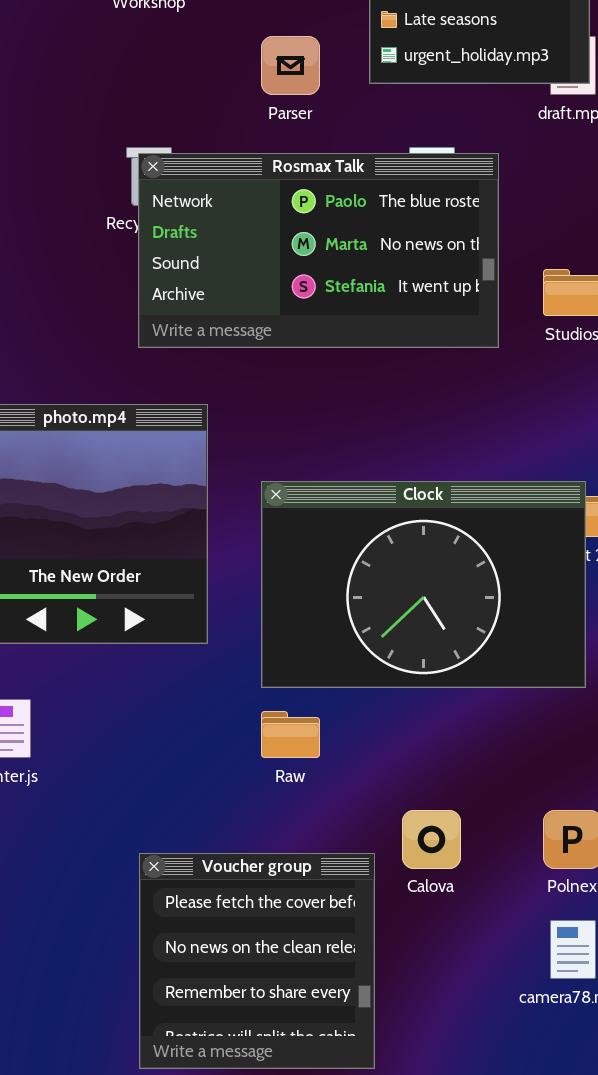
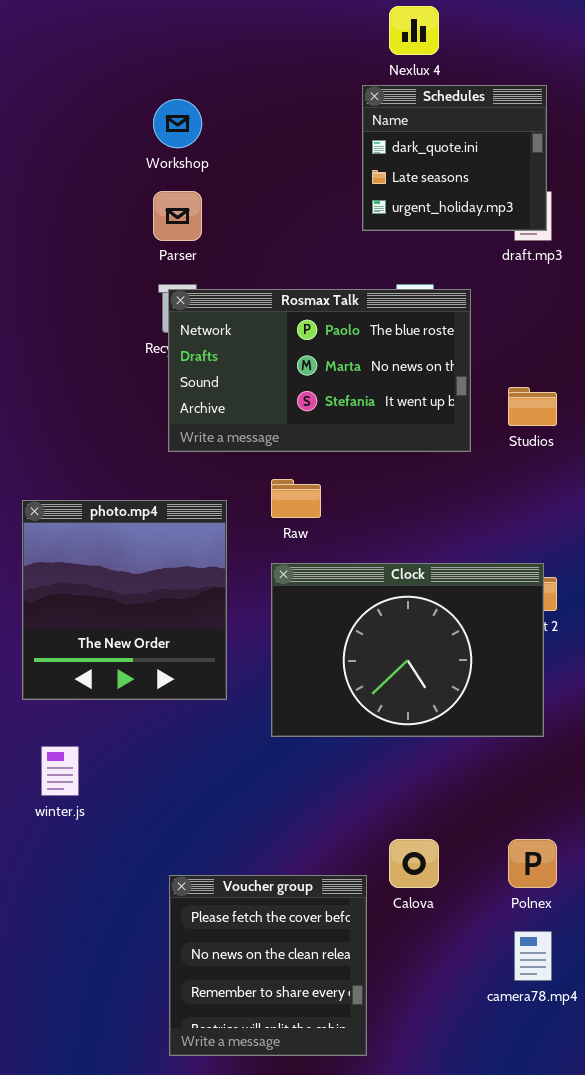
Parser: [261,36,320,95] -> [153,191,202,241], moved
Raw: [261,711,320,758] -> [271,479,321,518], moved

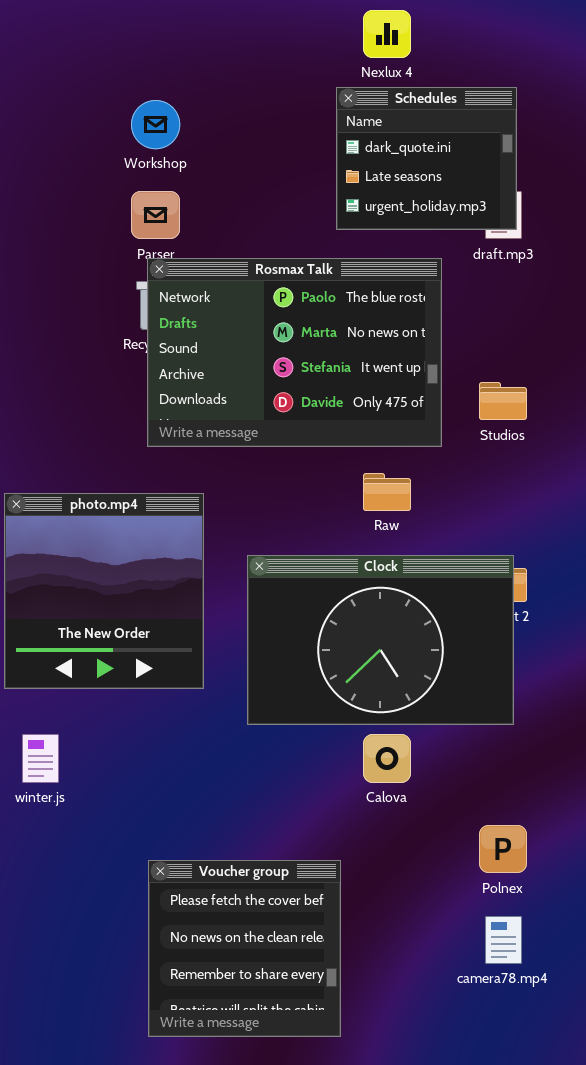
Rosmax Talk: [168,289,471,452] -> [147,258,442,447], resized
Raw: [271,479,321,518] -> [363,473,411,511], moved
Calova: [389,839,439,888] -> [363,734,411,783], moved

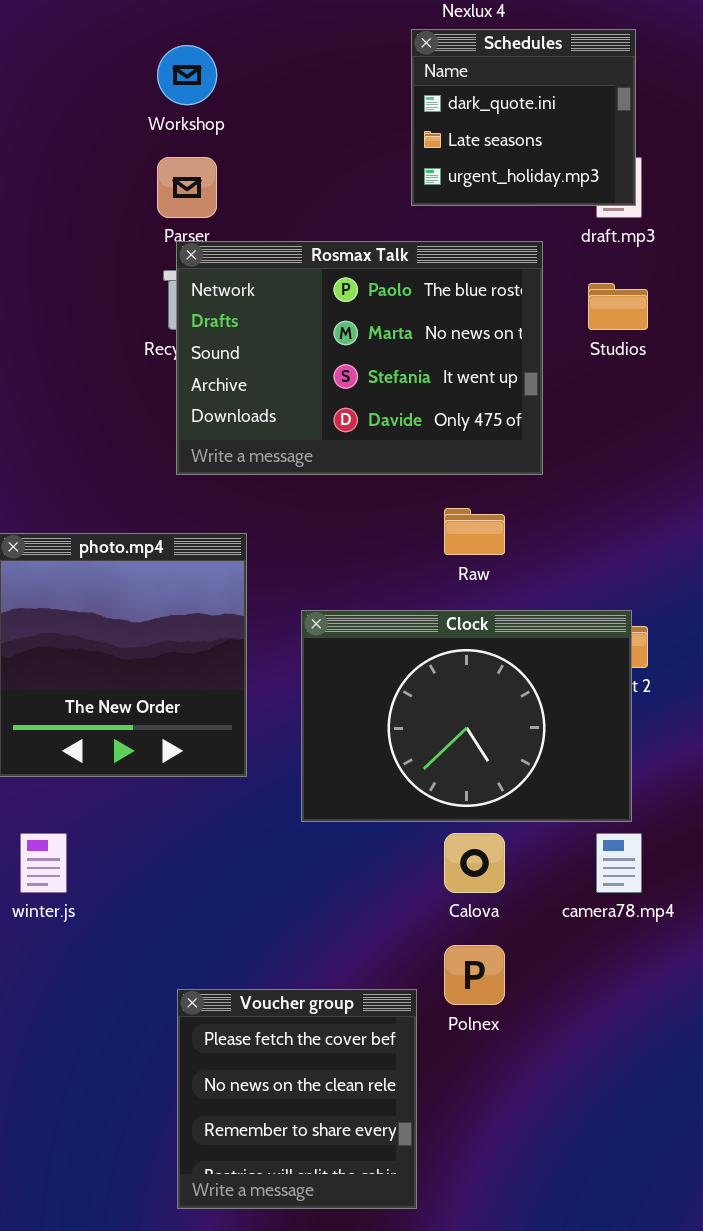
Studios: [479,382,527,420] -> [588,283,648,330], moved
Polnex: [479,825,527,873] -> [444,945,505,1005], moved
camera78.mp4: [485,916,522,964] -> [596,833,642,893], moved

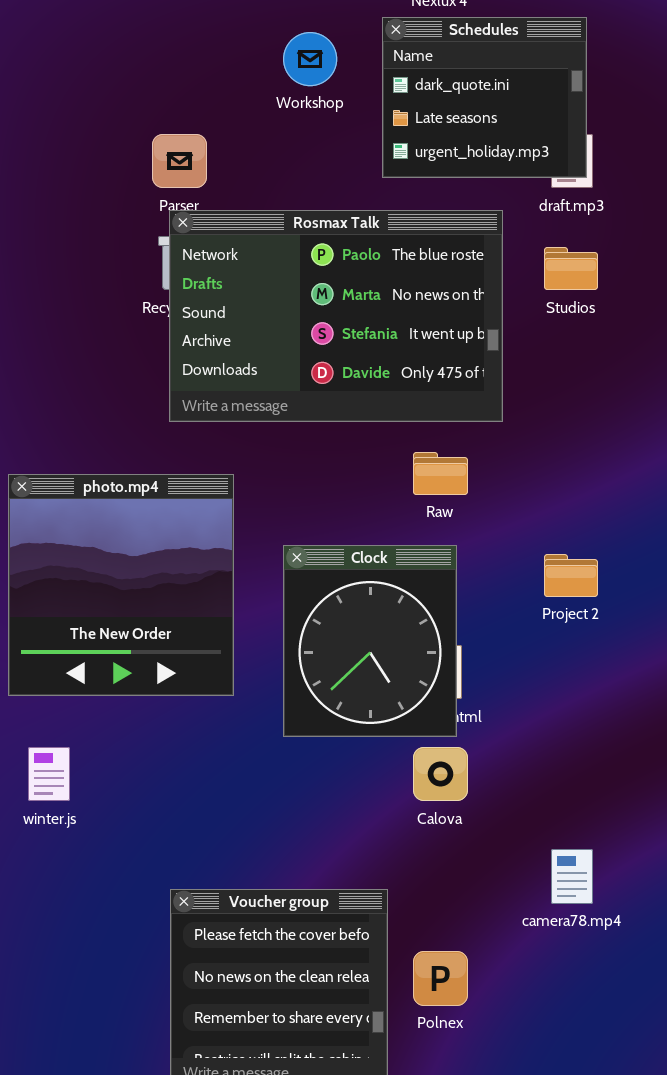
Workshop: [157,45,217,105] -> [283,32,337,86], moved
Clock: [301,610,632,822] -> [283,545,457,737], resized
camera78.mp4: [596,833,642,893] -> [551,849,593,904], moved
Polnex: [444,945,505,1005] -> [413,951,468,1006], moved

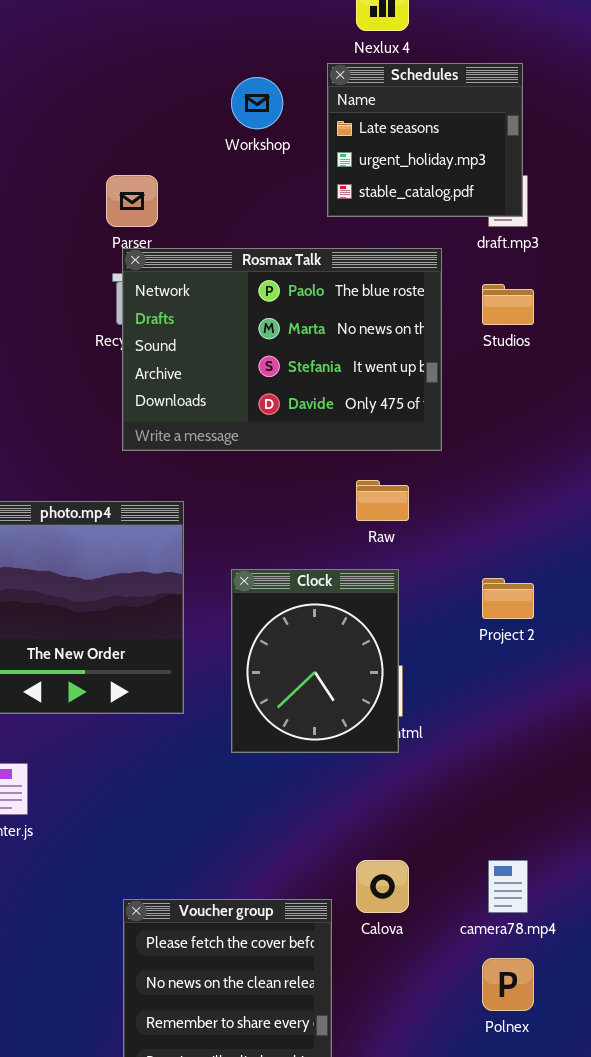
Schedules: [382,17,587,178] -> [327,63,523,217], scrolled down 1 row
Calova: [413,747,468,801] -> [356,860,409,913], moved
Polnex: [413,951,468,1006] -> [482,958,534,1011], moved

